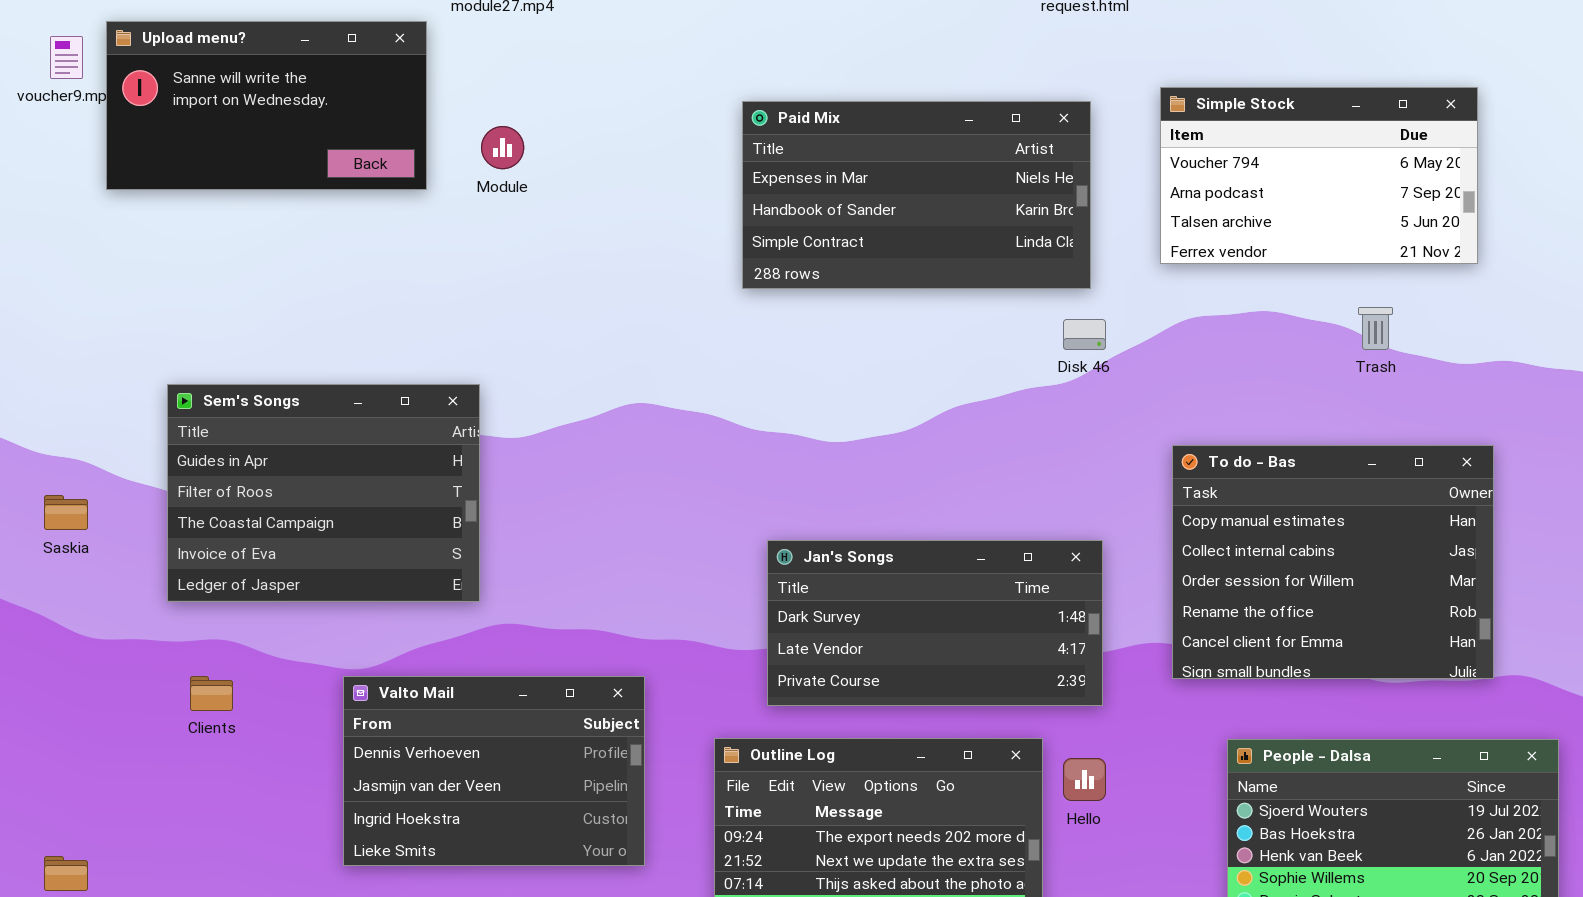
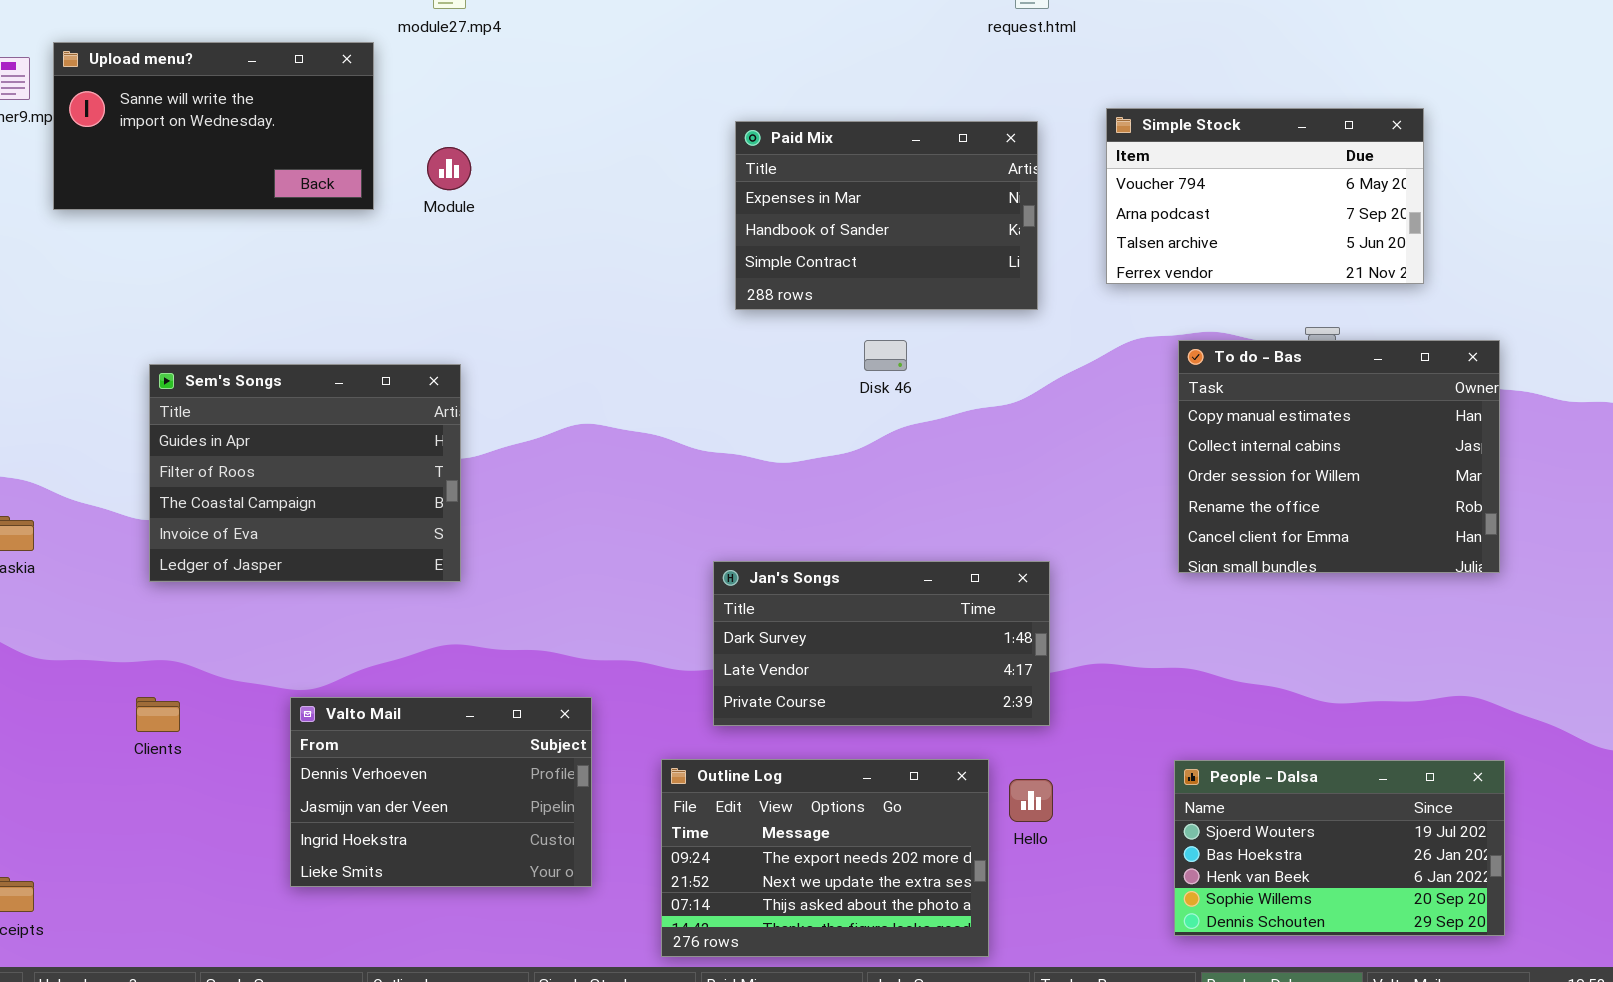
Paid Mix: [742,101,1091,289] -> [735,121,1038,310], resized
Disk 46: [1063,319,1106,350] -> [864,340,907,371], moved
Sem's Songs: [167,384,480,602] -> [149,364,461,582], moved
To do - Bas: [1172,445,1494,679] -> [1178,340,1500,573], moved

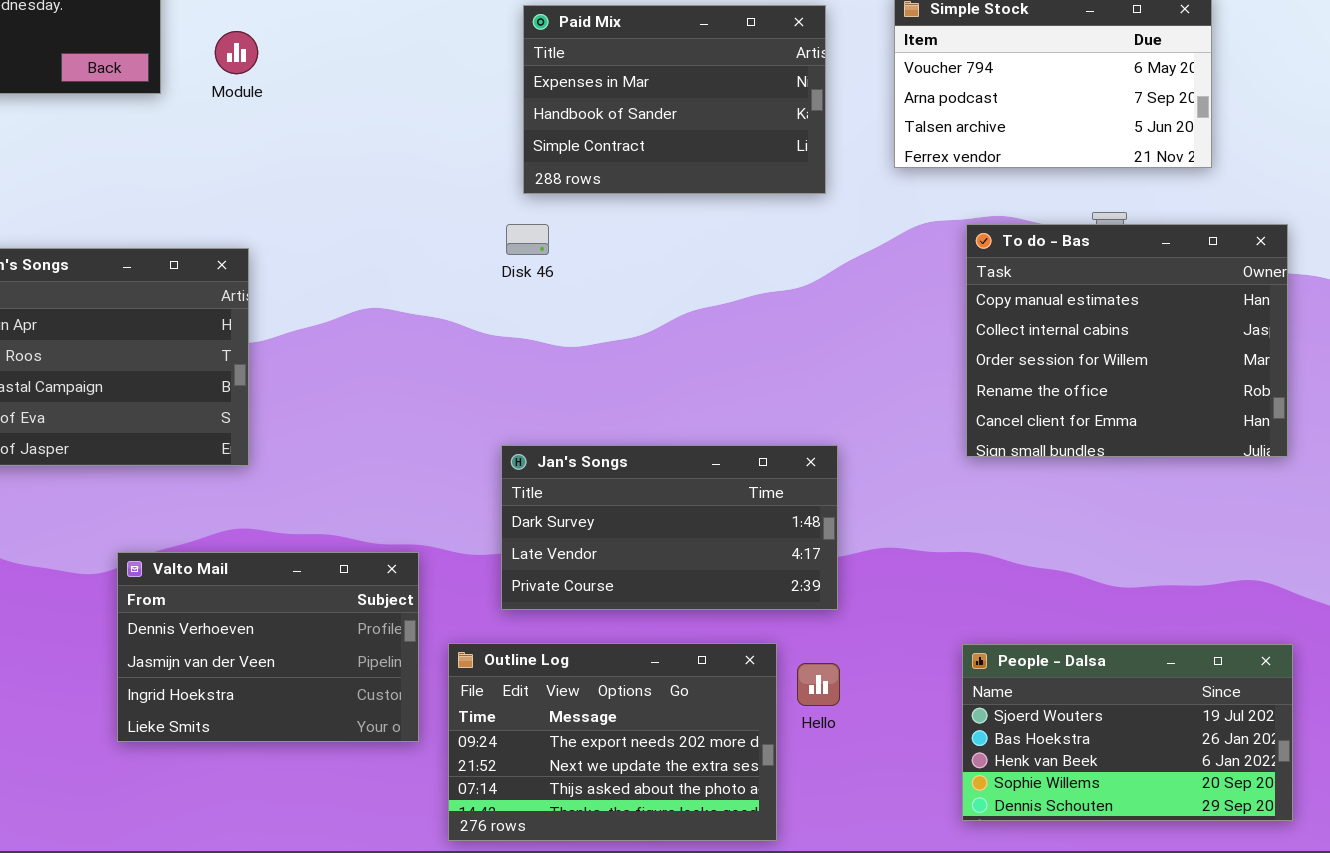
Disk 46: [864,340,907,371] -> [506,224,549,255], moved
Valto Mail: [290,697,592,887] -> [117,552,419,742], moved

